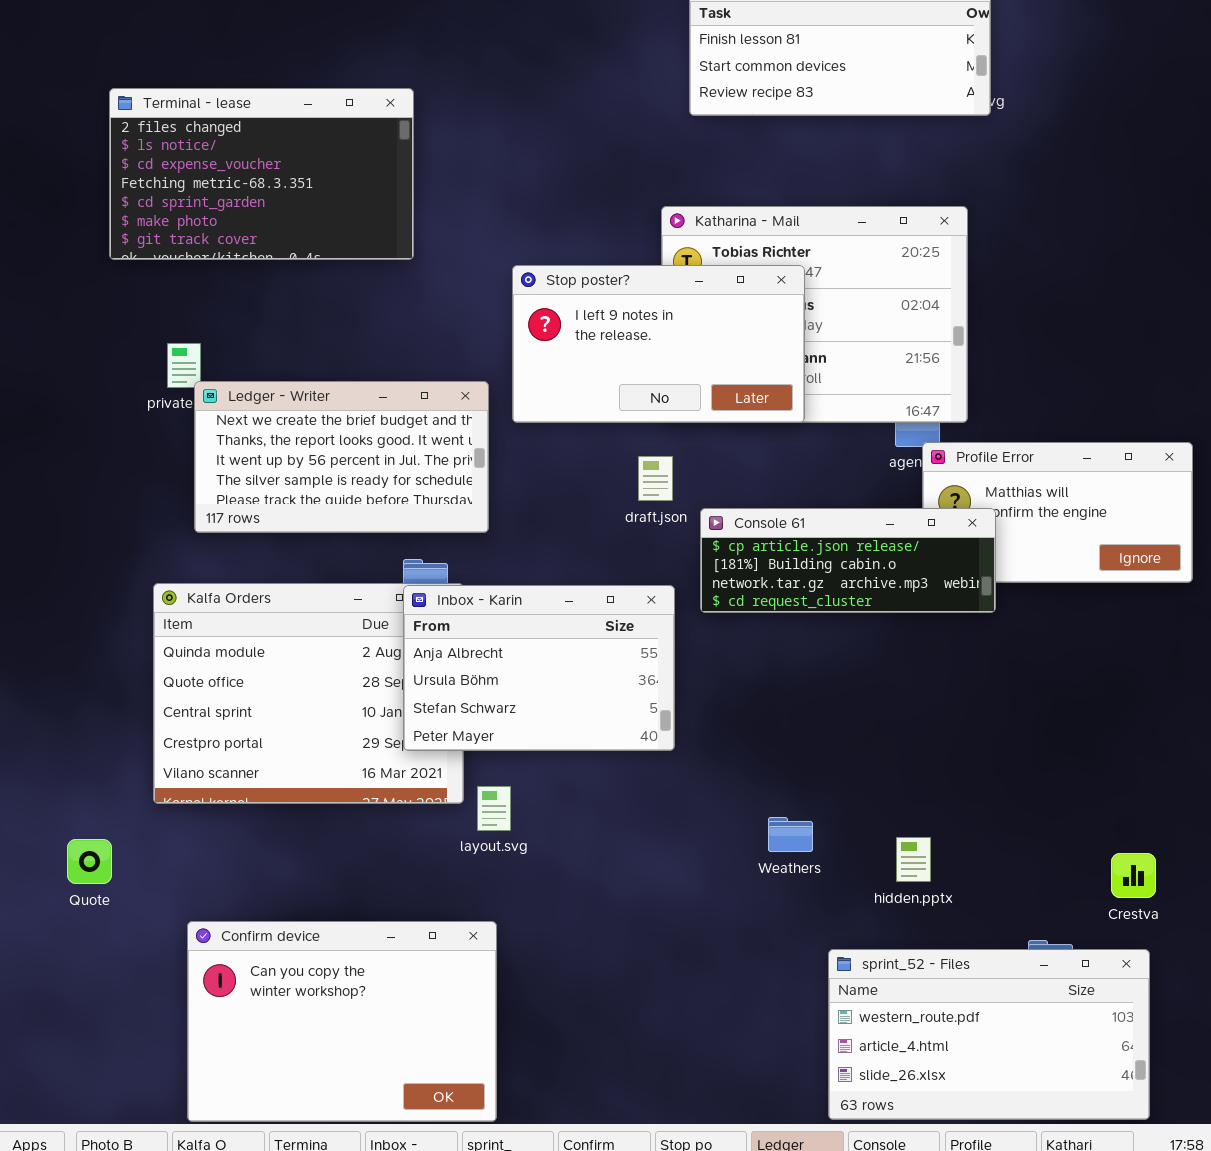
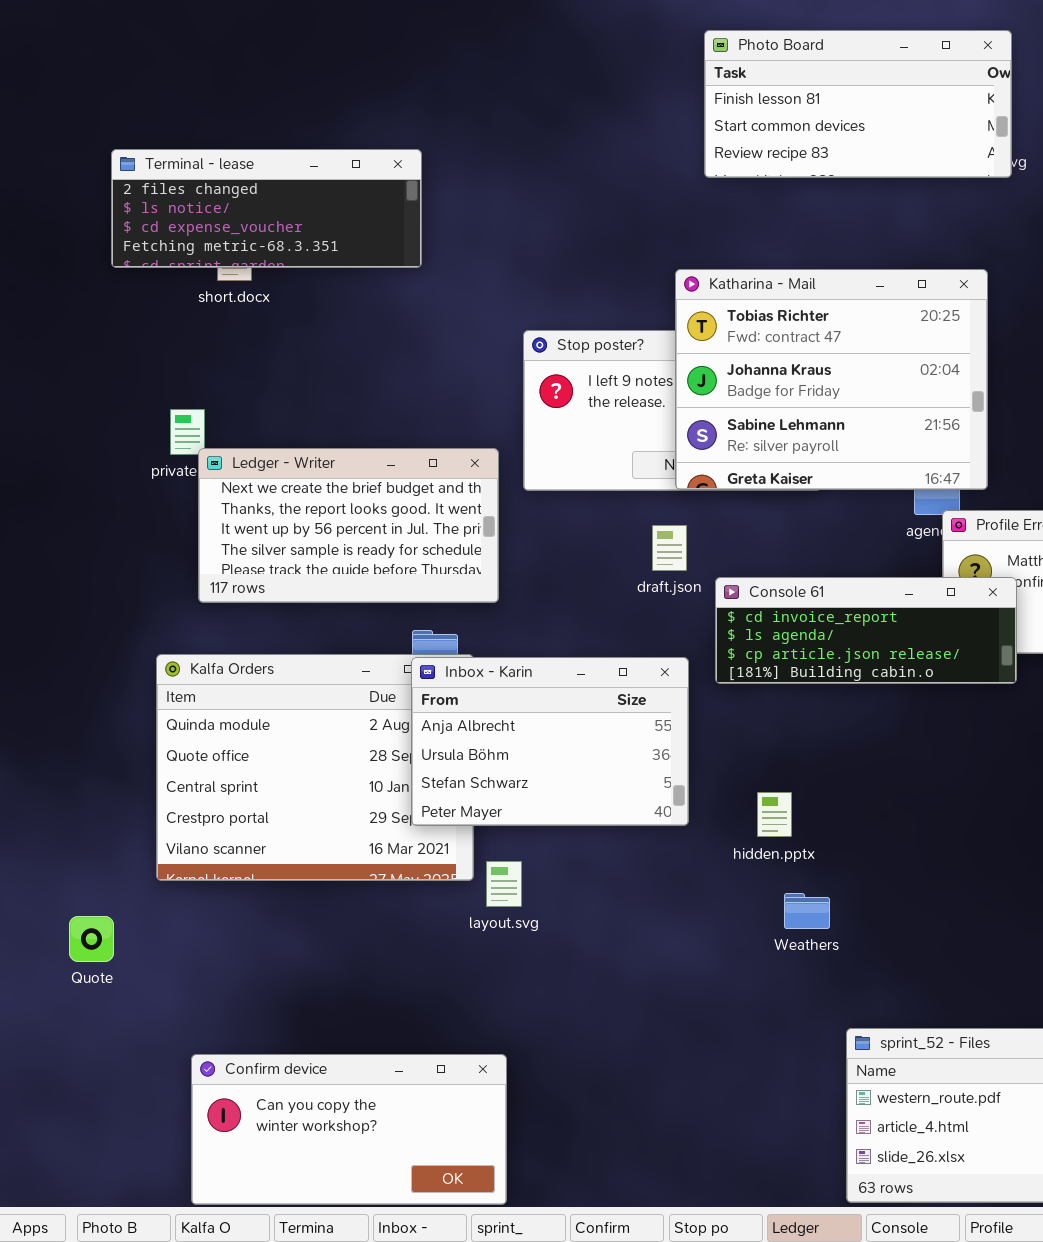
Terminal - lease: [109,88,414,260] -> [111,149,422,268], resized
Katharina - Mail: [661,206,968,423] -> [675,269,988,490], raised
Console 61: [700,508,996,613] -> [715,577,1017,684], scrolled up 2 rows
hidden.pptx: [896,837,931,882] -> [757,792,792,837], moved
Confirm device: [187,921,497,1122] -> [191,1054,507,1205], resized

